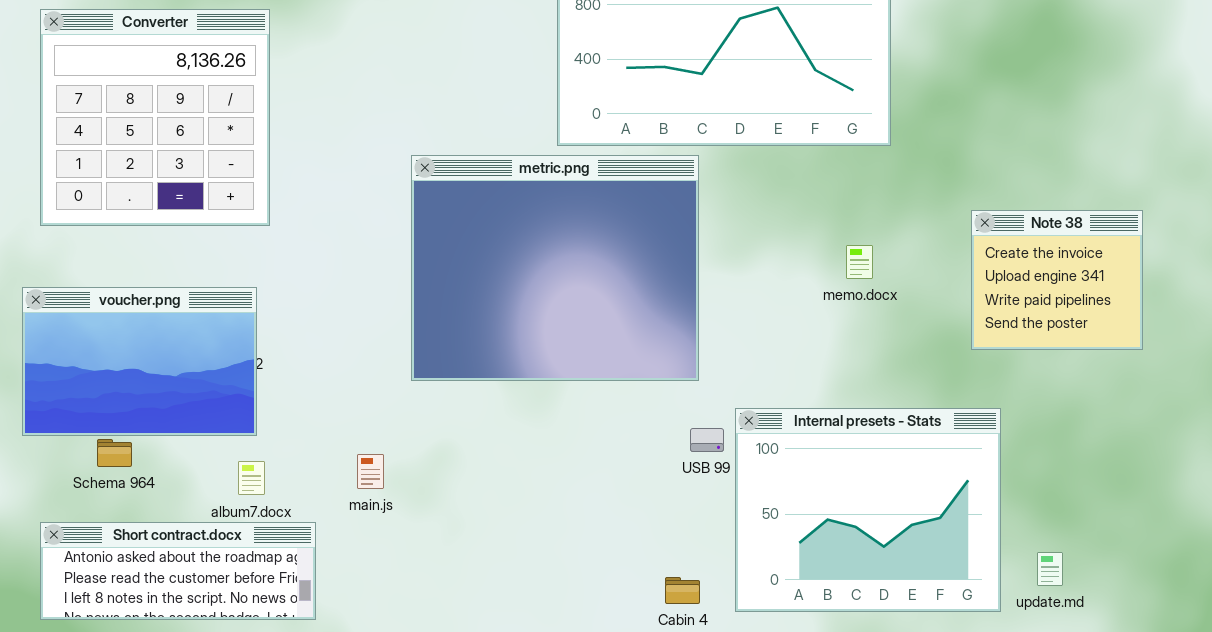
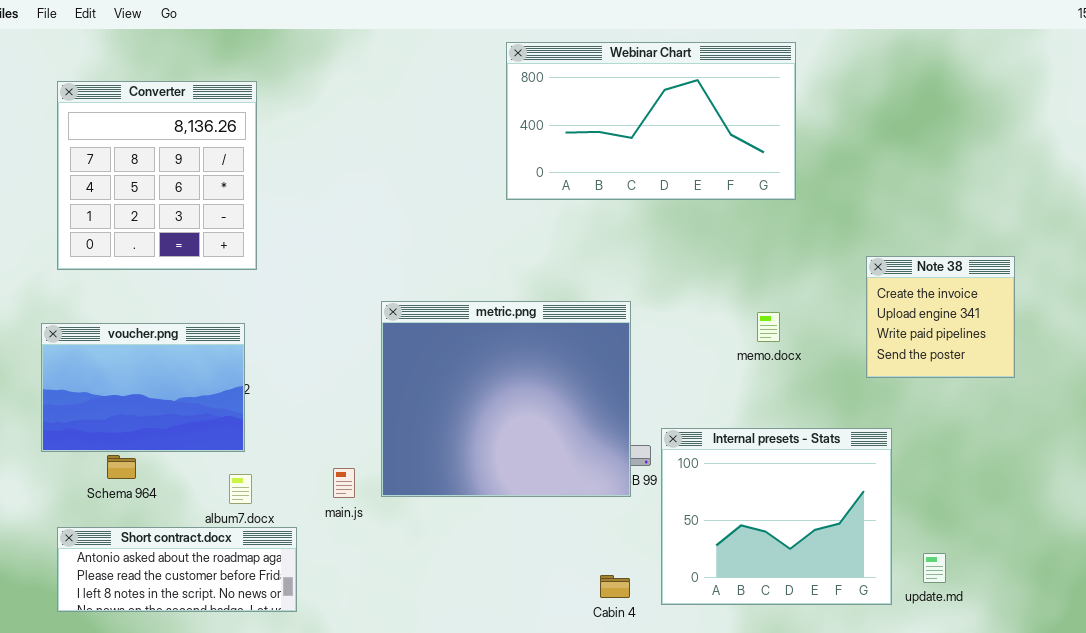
metric.png: [411,155,699,381] -> [381,301,631,497], moved
memo.docx: [846,245,873,279] -> [757,312,780,342], moved

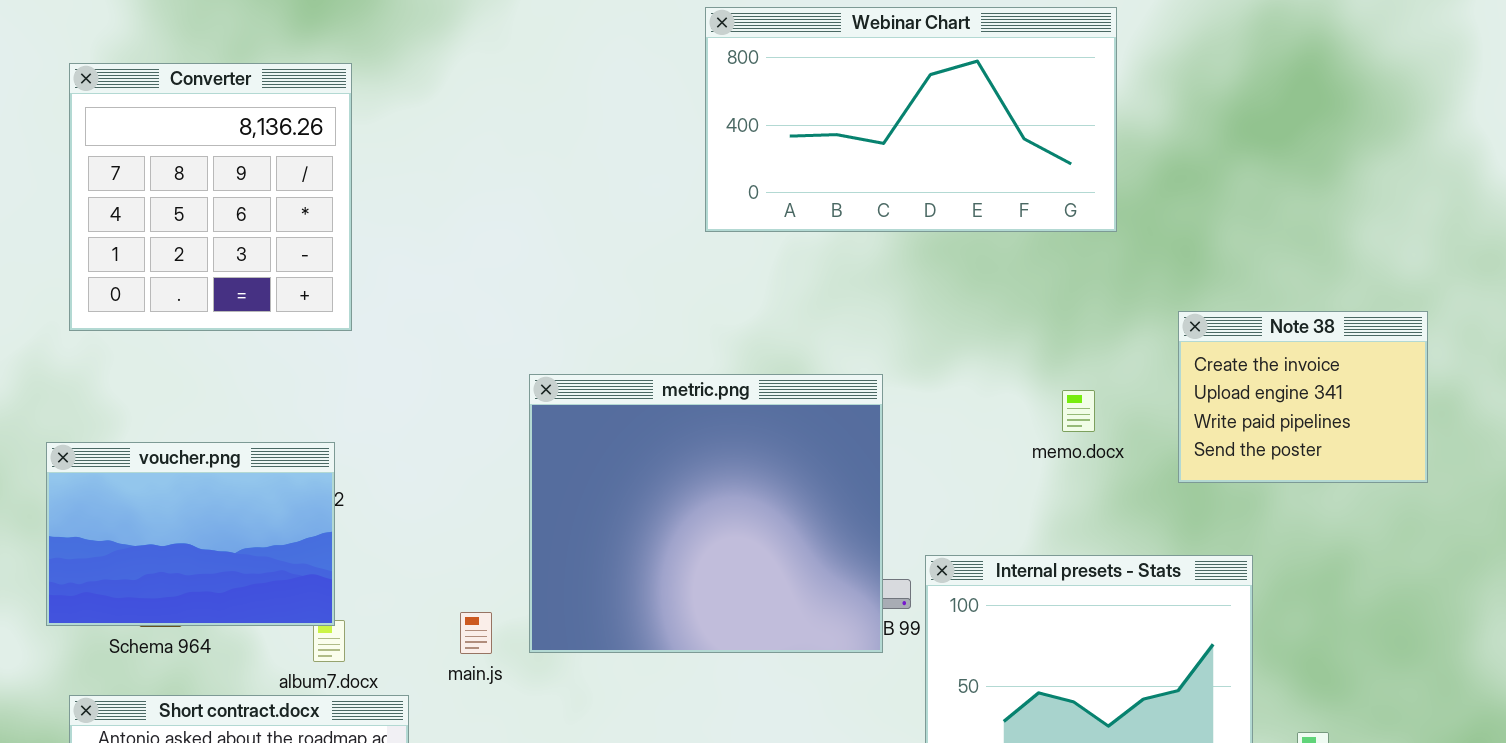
Note 38: [866,256,1015,378] -> [1178,311,1428,483], resized
voucher.png: [41,323,245,452] -> [46,442,335,626], moved

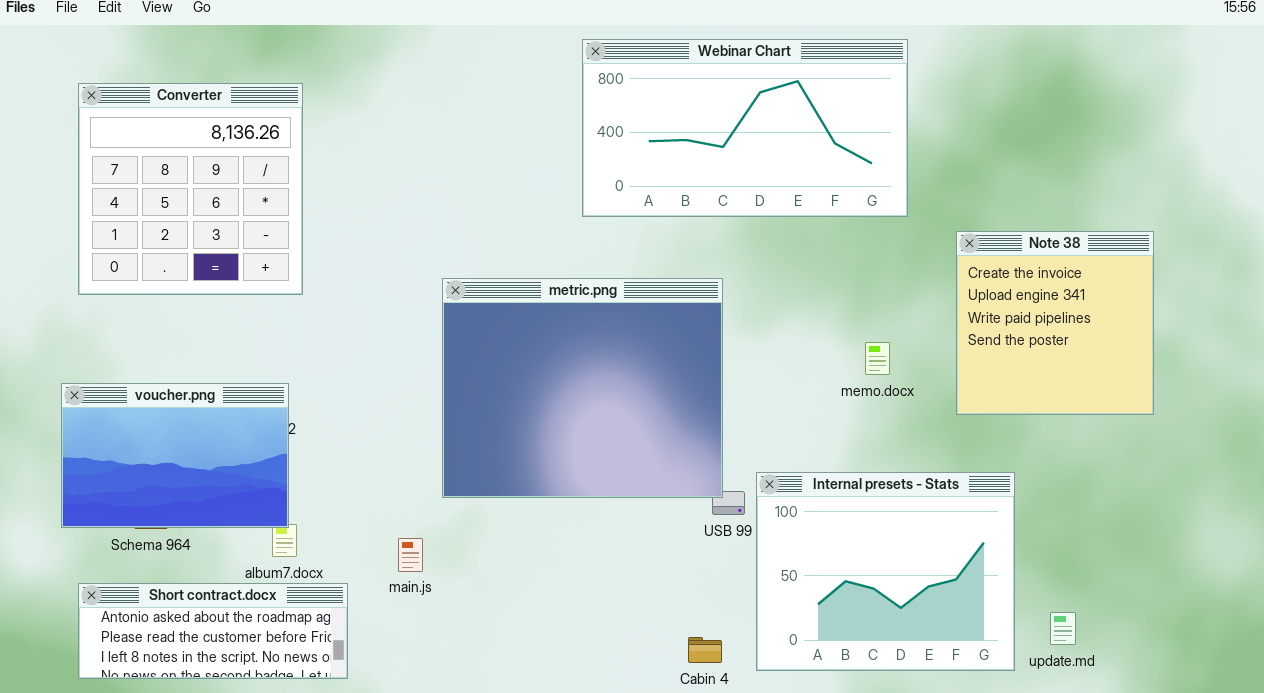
Note 38: [1178,311,1428,483] -> [956,231,1154,415], resized
metric.png: [529,374,883,653] -> [442,278,723,498], moved
main.js: [460,612,492,654] -> [398,538,423,572], moved

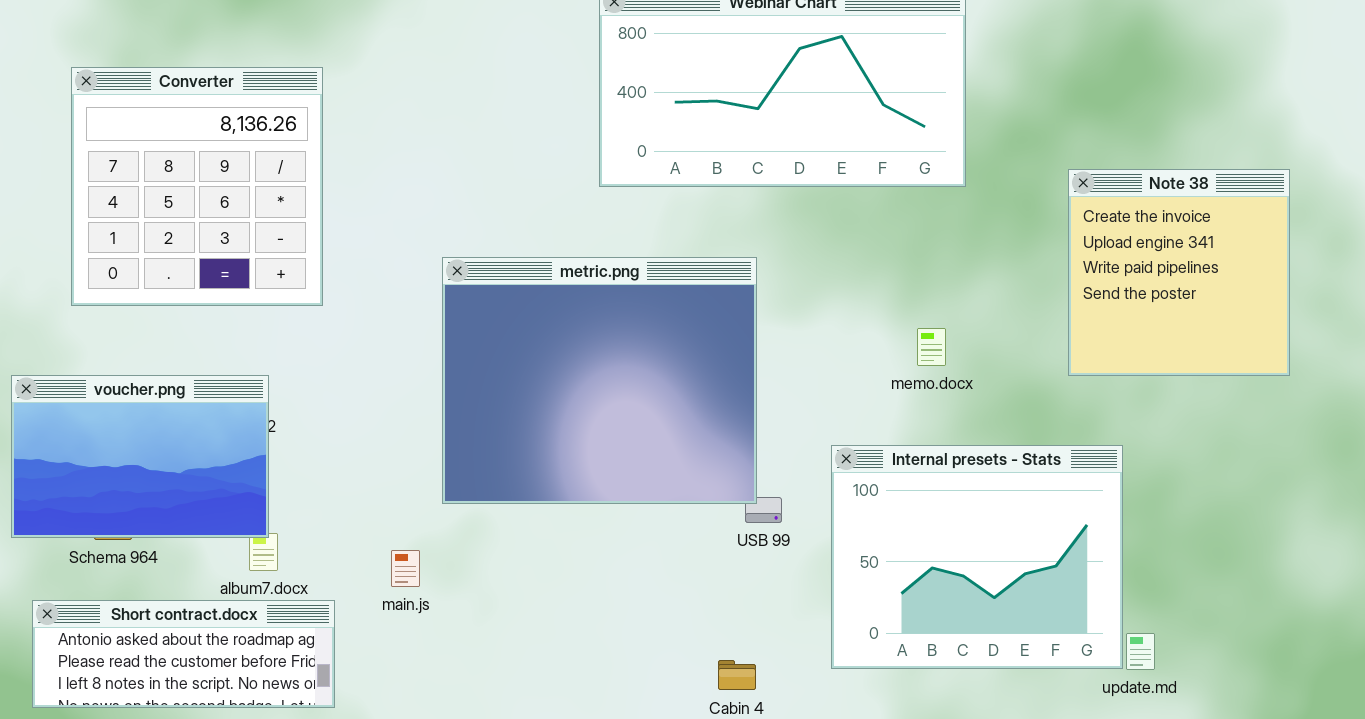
Converter: [78,83,303,295] -> [71,67,323,306], moved
Note 38: [956,231,1154,415] -> [1068,169,1290,376], moved
Internal presets - Stats: [756,472,1015,671] -> [831,445,1123,669], moved

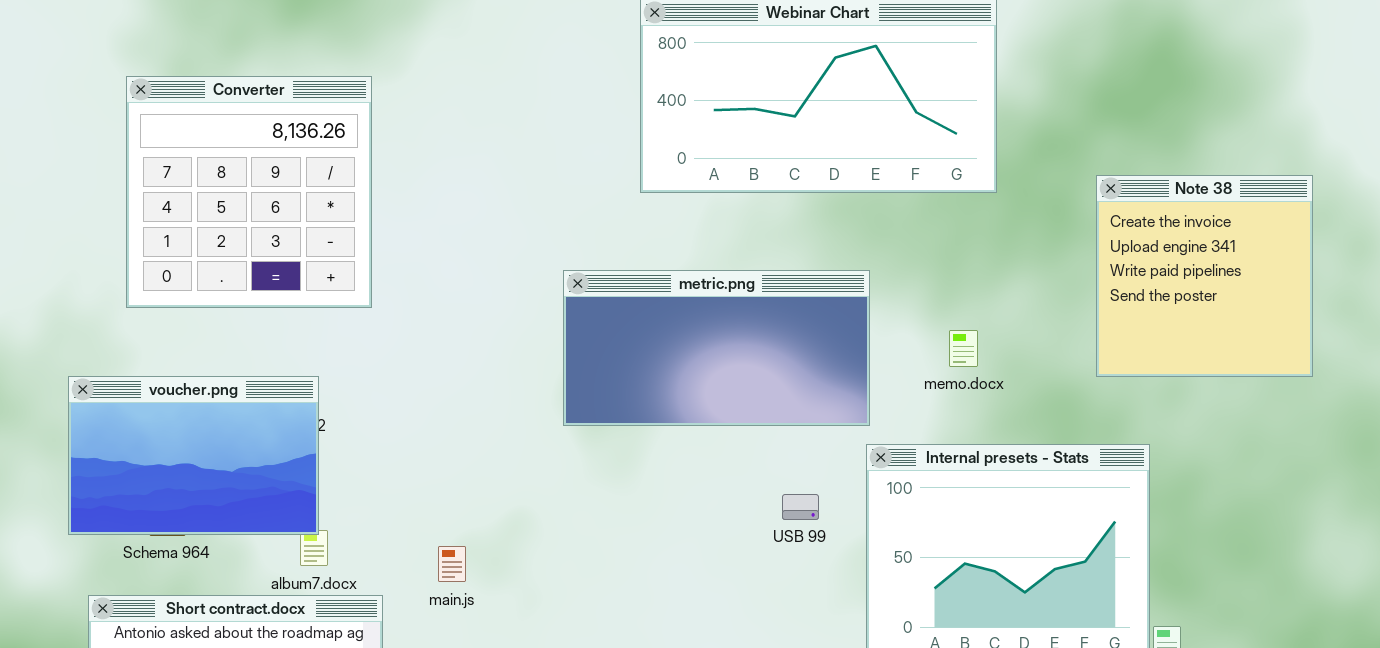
metric.png: [442,257,757,504] -> [563,270,870,426], moved, resized

